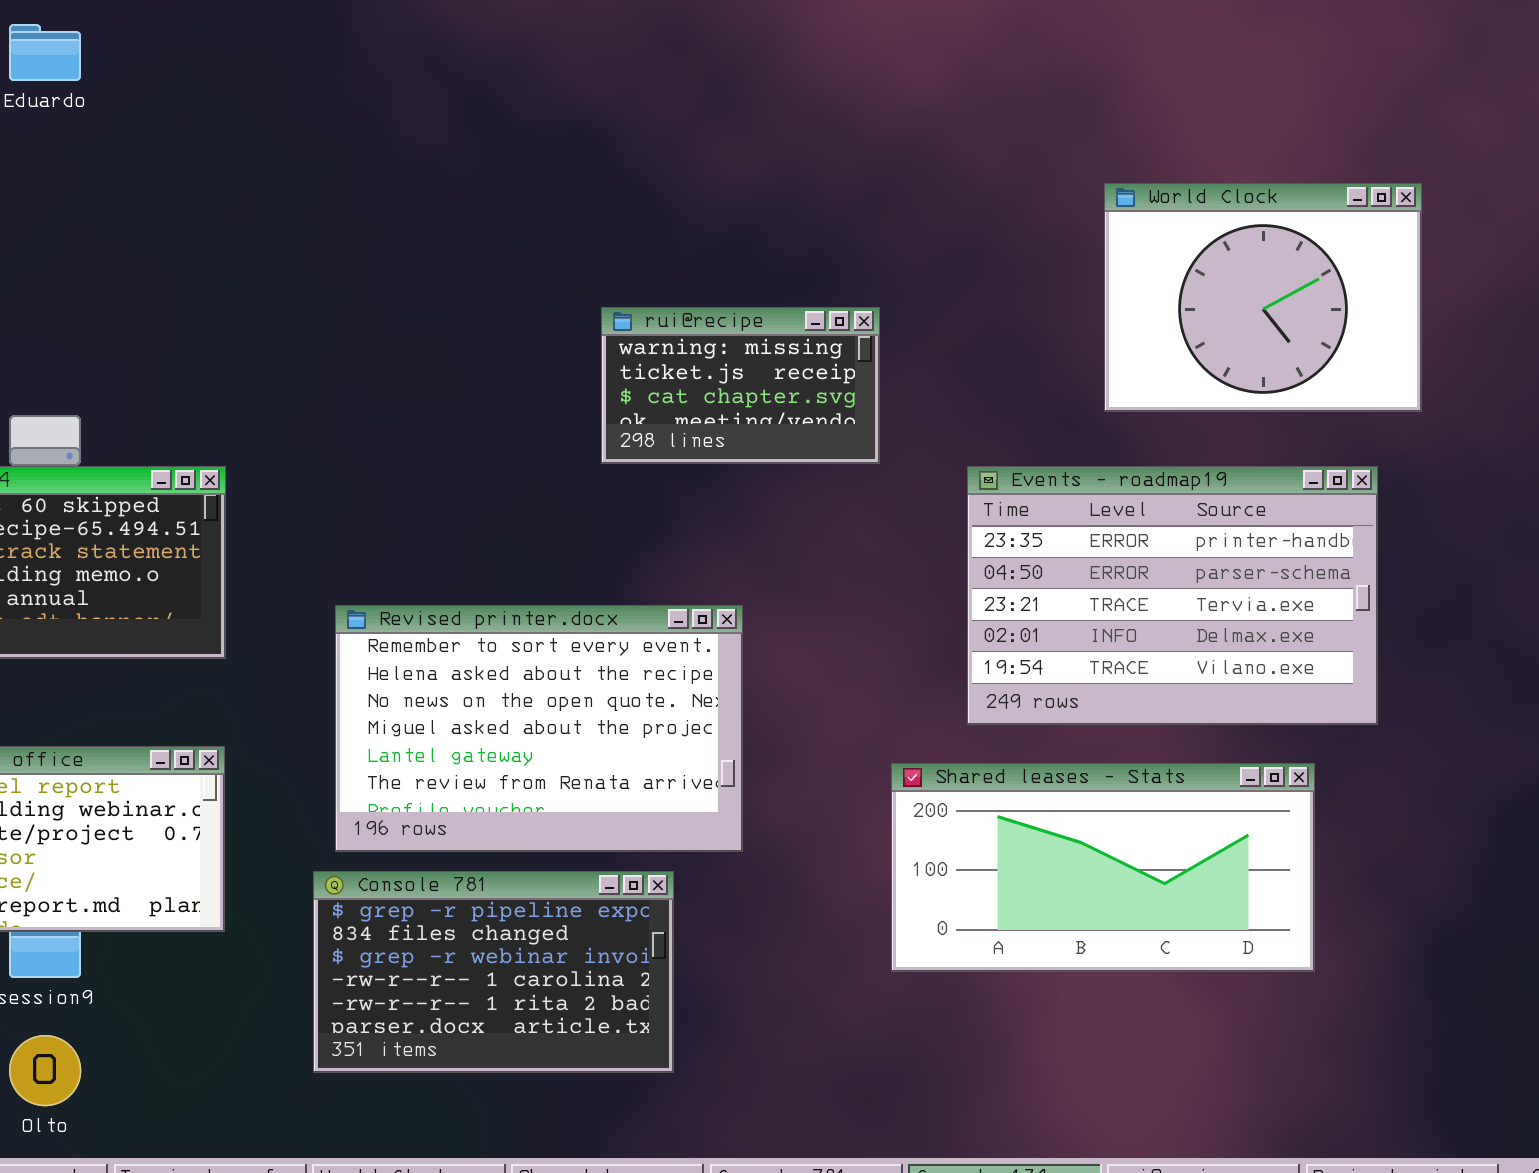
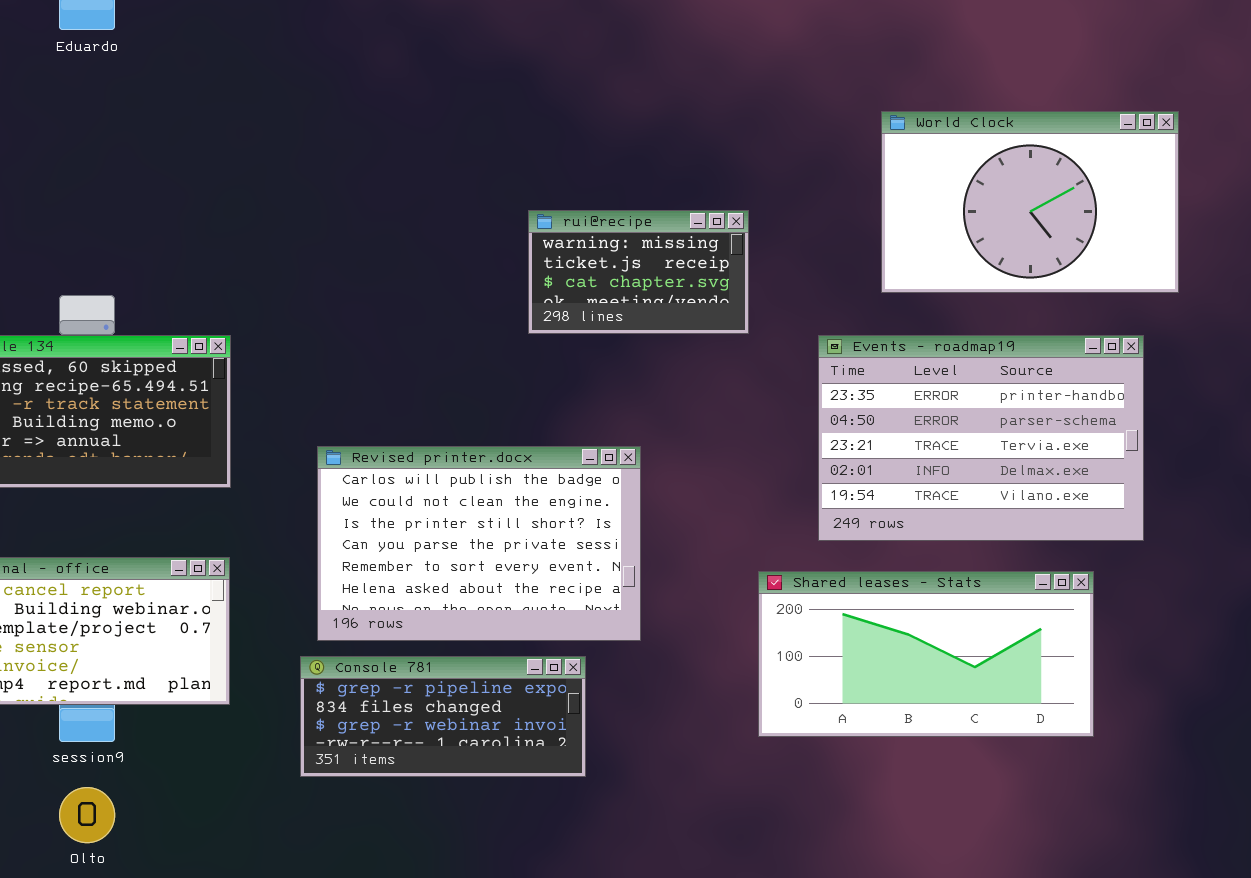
World Clock: [1104,183,1422,412] -> [881,111,1179,293], resized
Revised printer.docx: [335,605,743,852] -> [317,446,641,641], scrolled up 4 rows
Console 781: [313,871,674,1073] -> [300,656,586,777], resized

